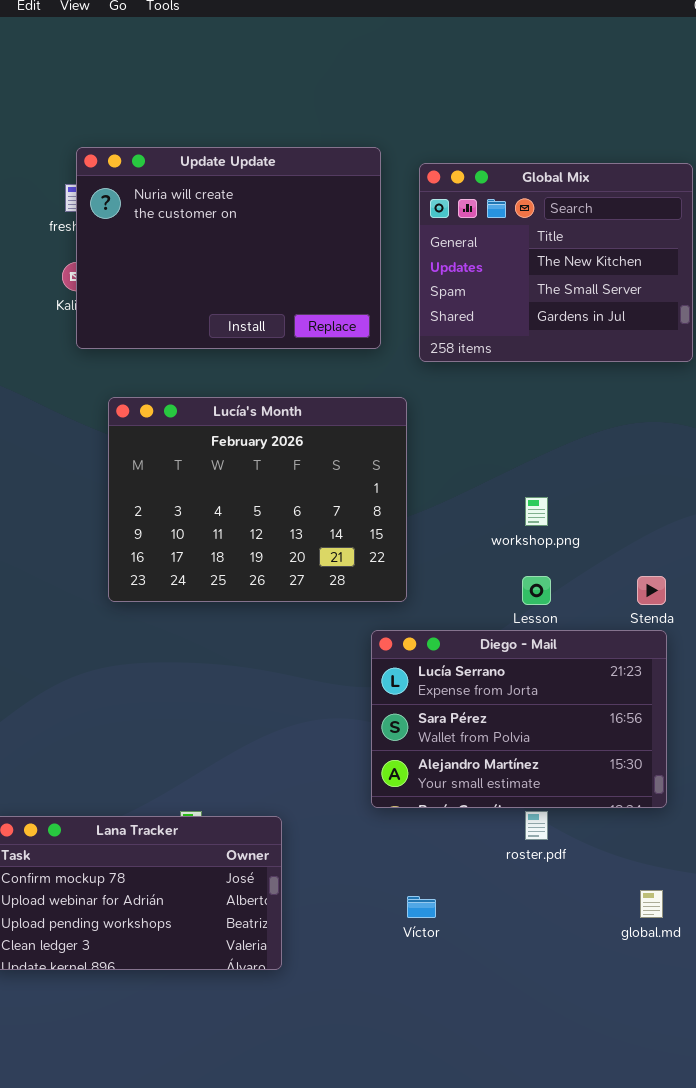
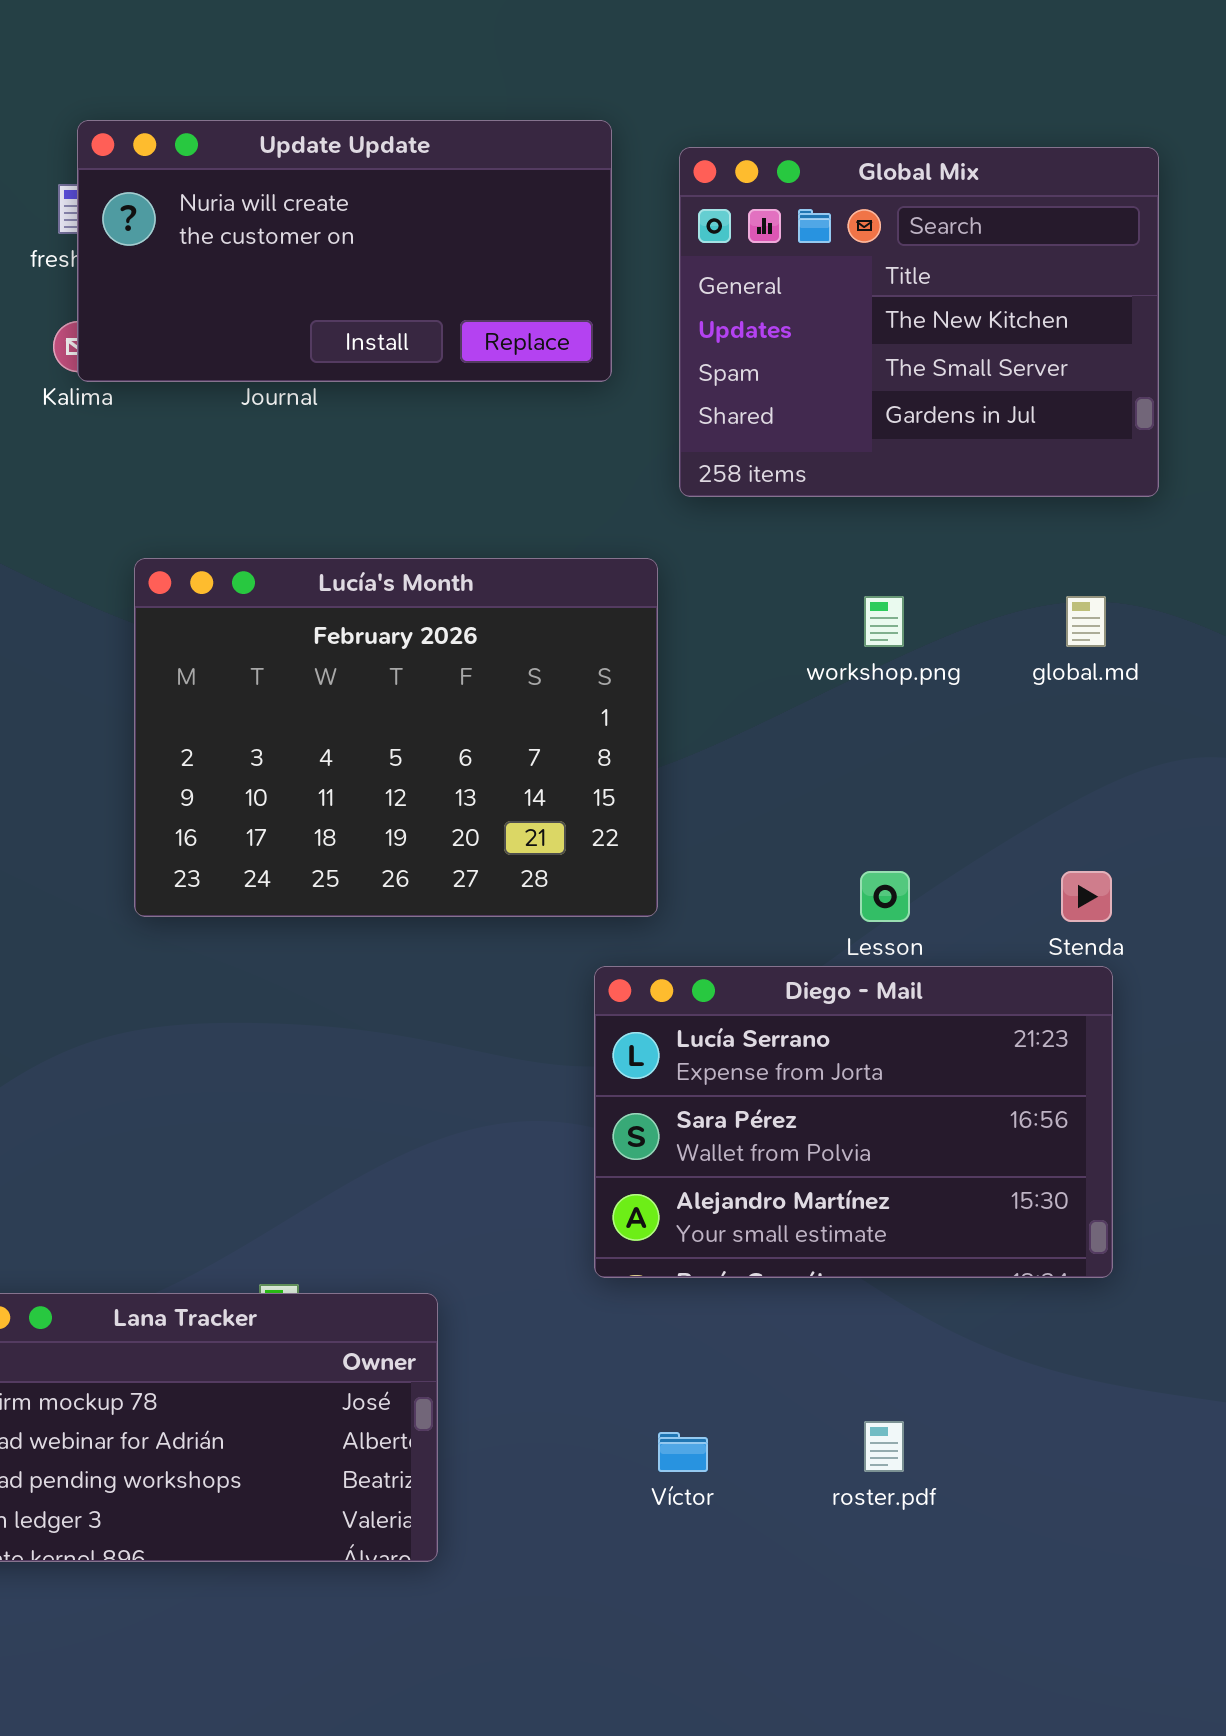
Update Update: [76,147,381,349] -> [77,120,612,382], resized
workshop.png: [525,497,548,526] -> [864,596,904,647], moved
roster.pdf: [525,811,548,840] -> [864,1421,904,1472], moved
global.md: [640,890,663,918] -> [1066,596,1106,647], moved

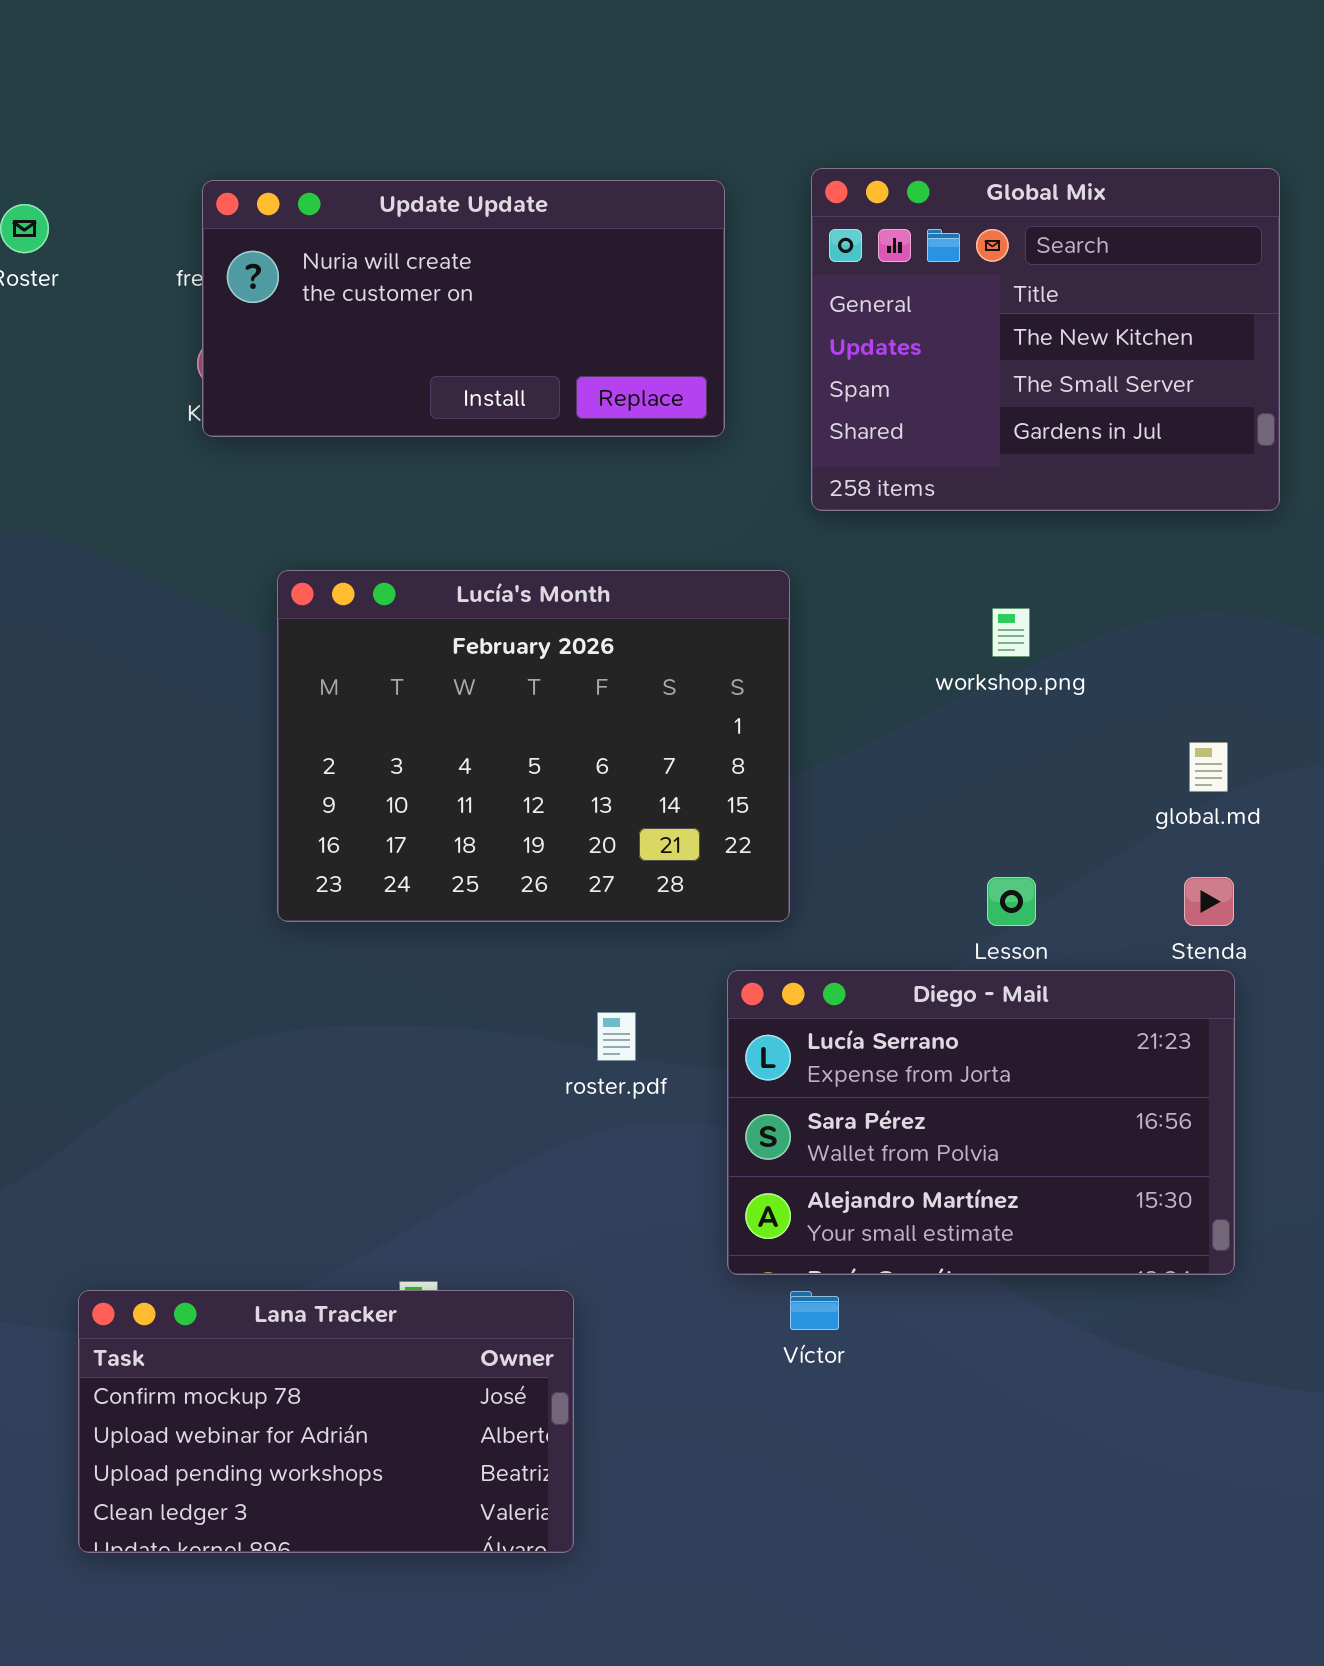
Update Update: [77,120,612,382] -> [202,180,725,437], moved
global.md: [1066,596,1106,647] -> [1189,742,1228,792], moved
roster.pdf: [864,1421,904,1472] -> [597,1012,636,1061], moved
Víctor: [658,1432,708,1472] -> [790,1291,839,1330], moved

